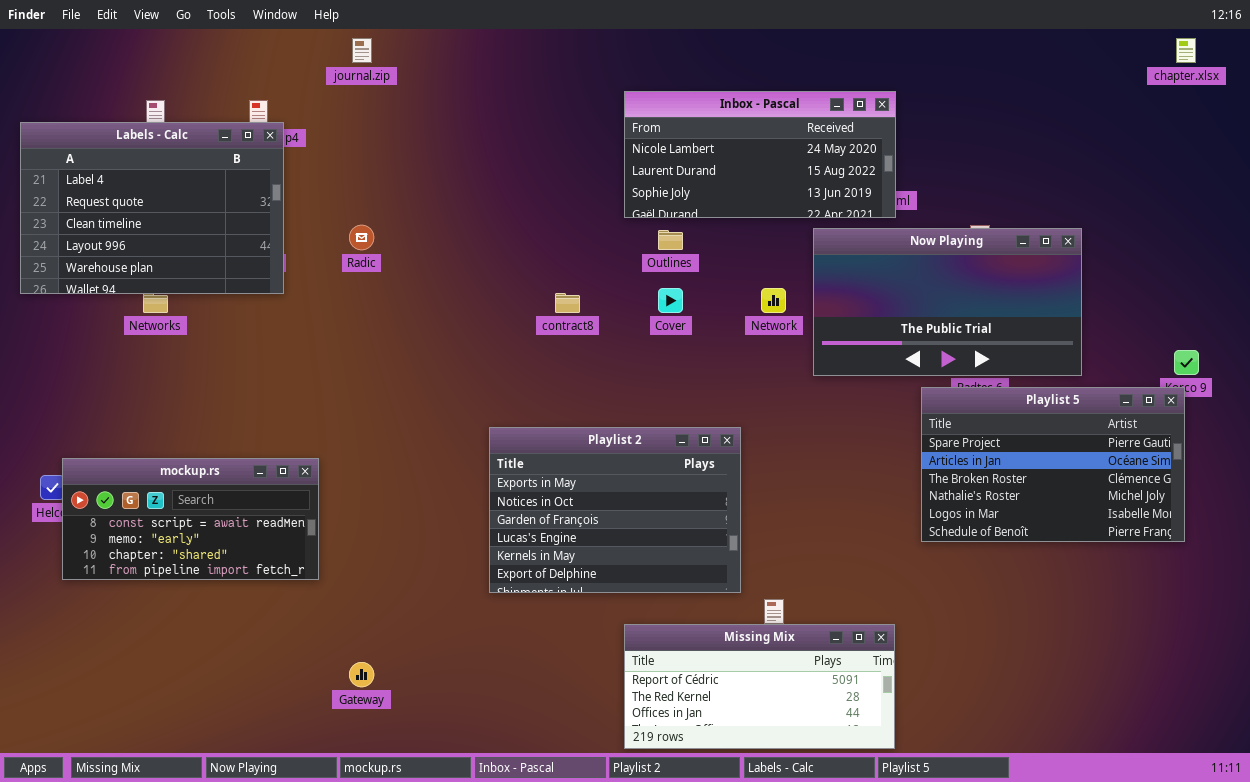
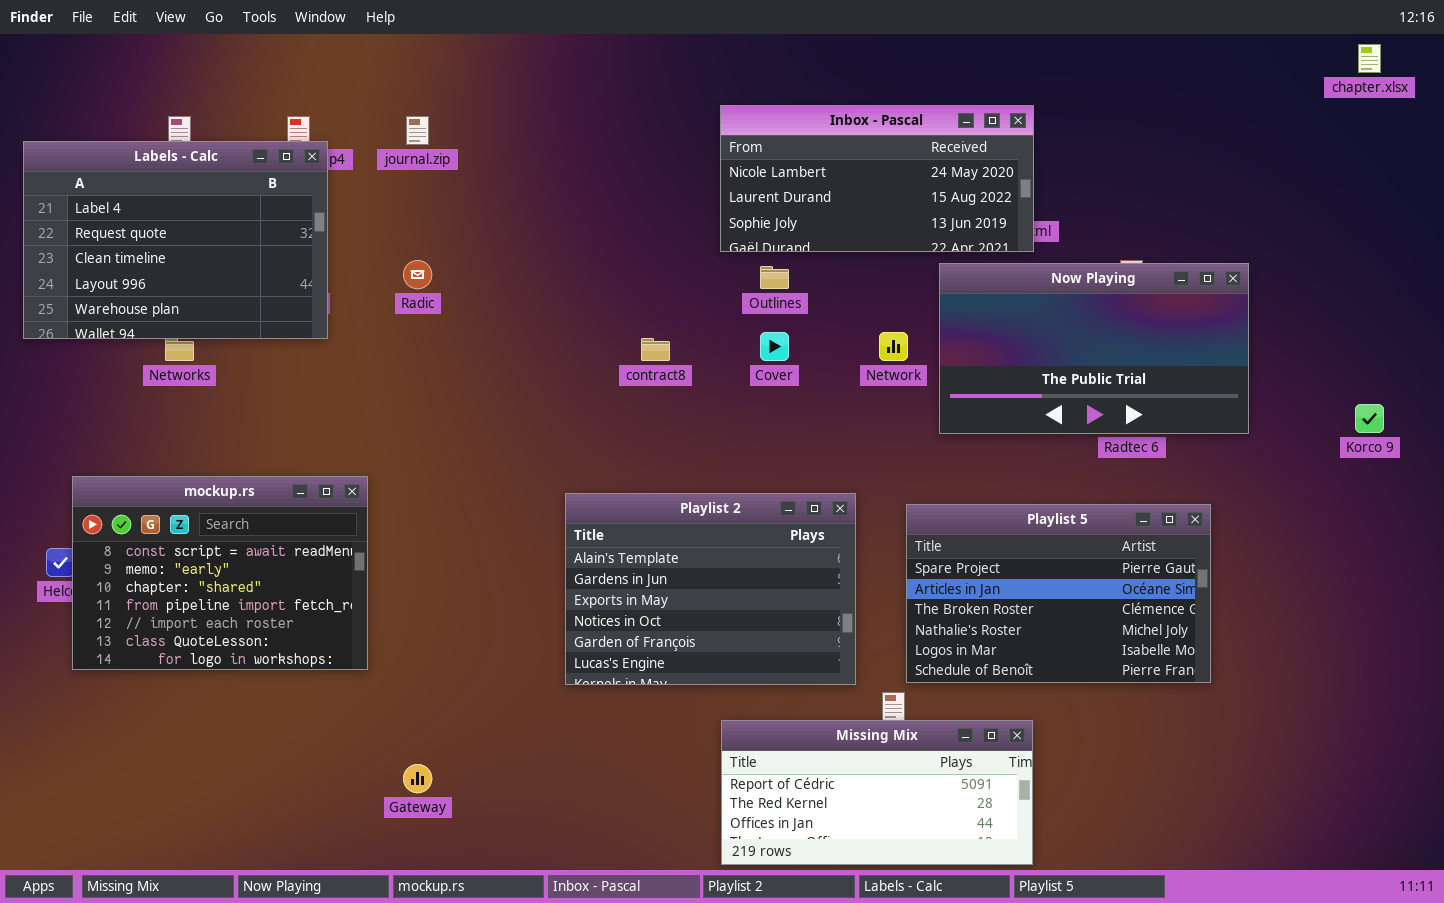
journal.zip: [352,38,372,63] -> [406,116,429,145], moved
Playlist 5: [921,387,1185,542] -> [906,504,1211,683], moved
Playlist 2: [489,427,741,593] -> [565,493,856,685], scrolled up 2 rows
mockup.rs: [62,458,319,580] -> [72,476,368,670], resized

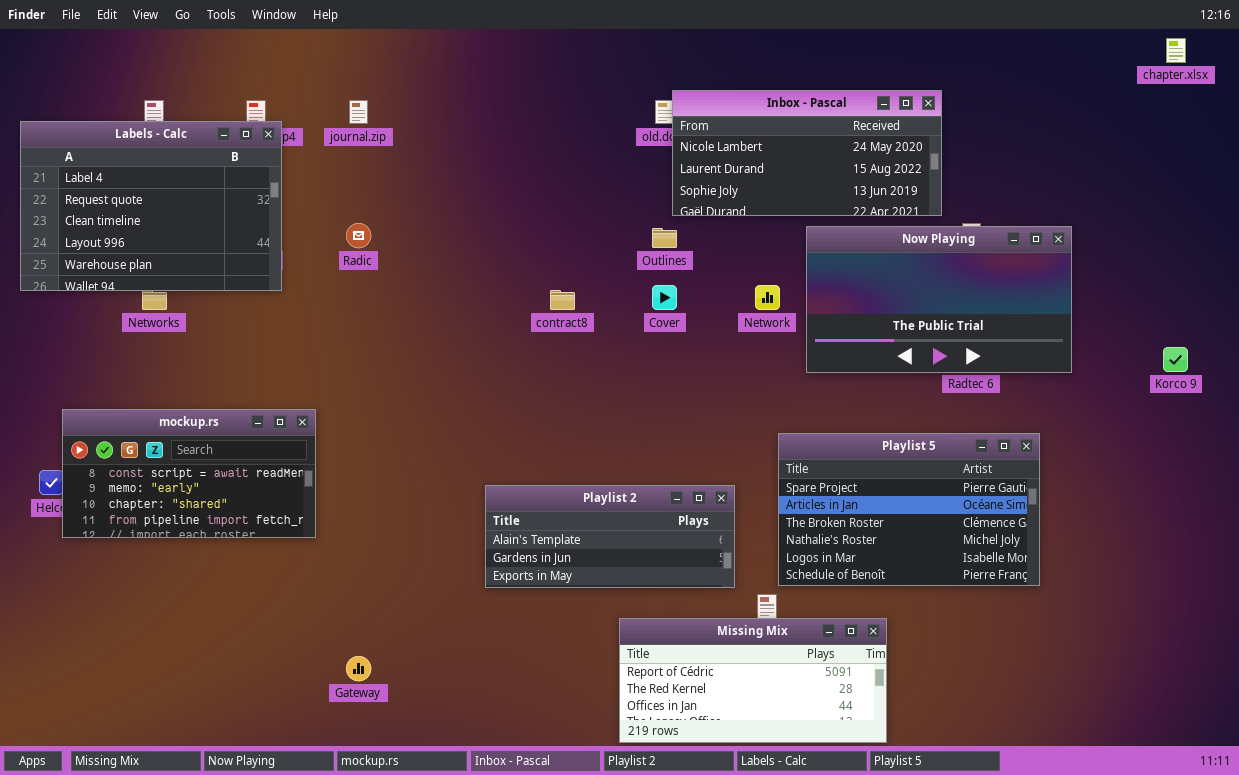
Inbox - Pascal: [720,105,1034,252] -> [672,90,942,216], moved
mockup.rs: [72,476,368,670] -> [62,409,316,538], resized
Playlist 2: [565,493,856,685] -> [485,485,735,588], resized

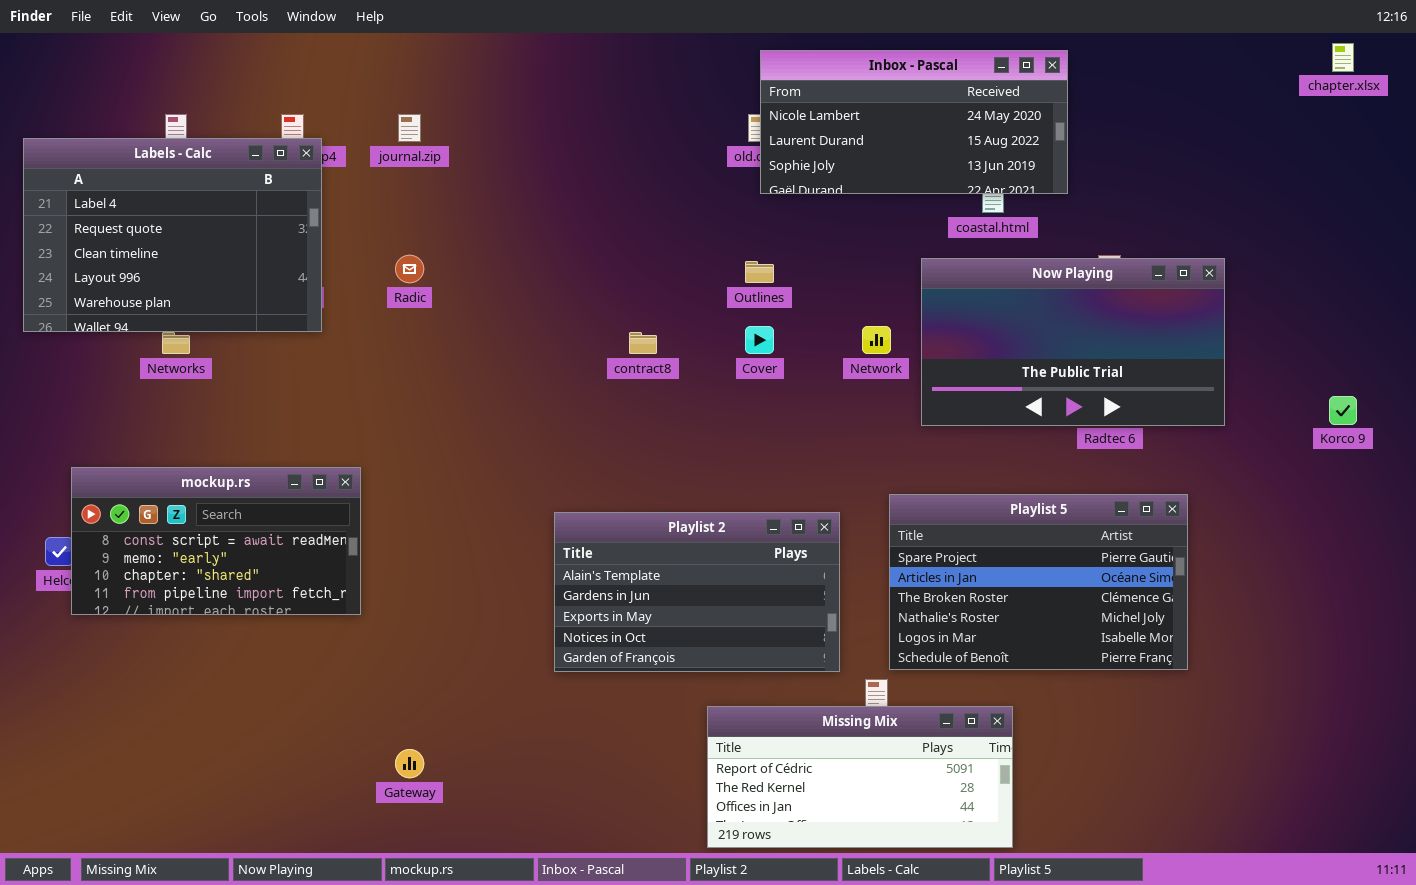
Inbox - Pascal: [672,90,942,216] -> [760,50,1068,194], moved
Playlist 2: [485,485,735,588] -> [554,512,840,672], resized

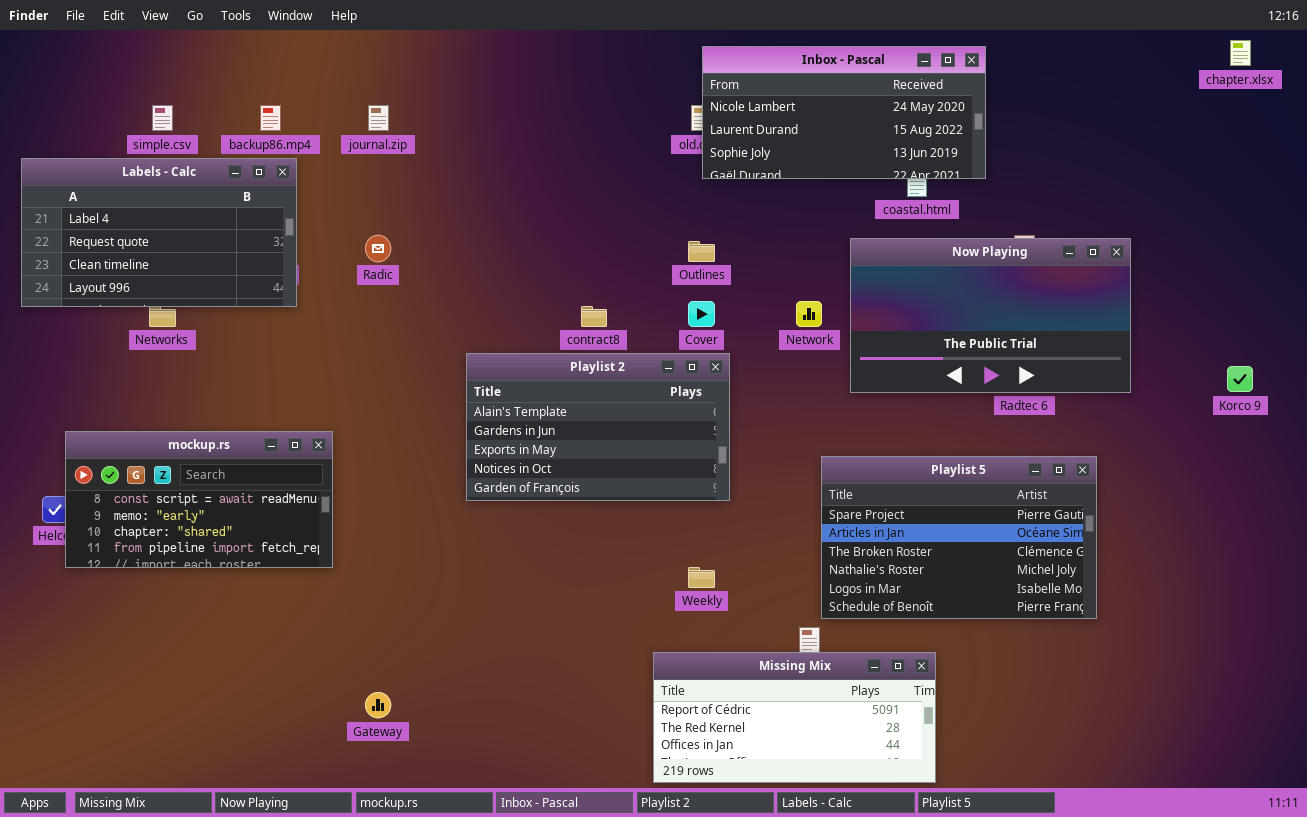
Labels - Calc: [23,138,322,332] -> [21,158,297,307], resized
Playlist 2: [554,512,840,672] -> [466,353,730,501], moved

